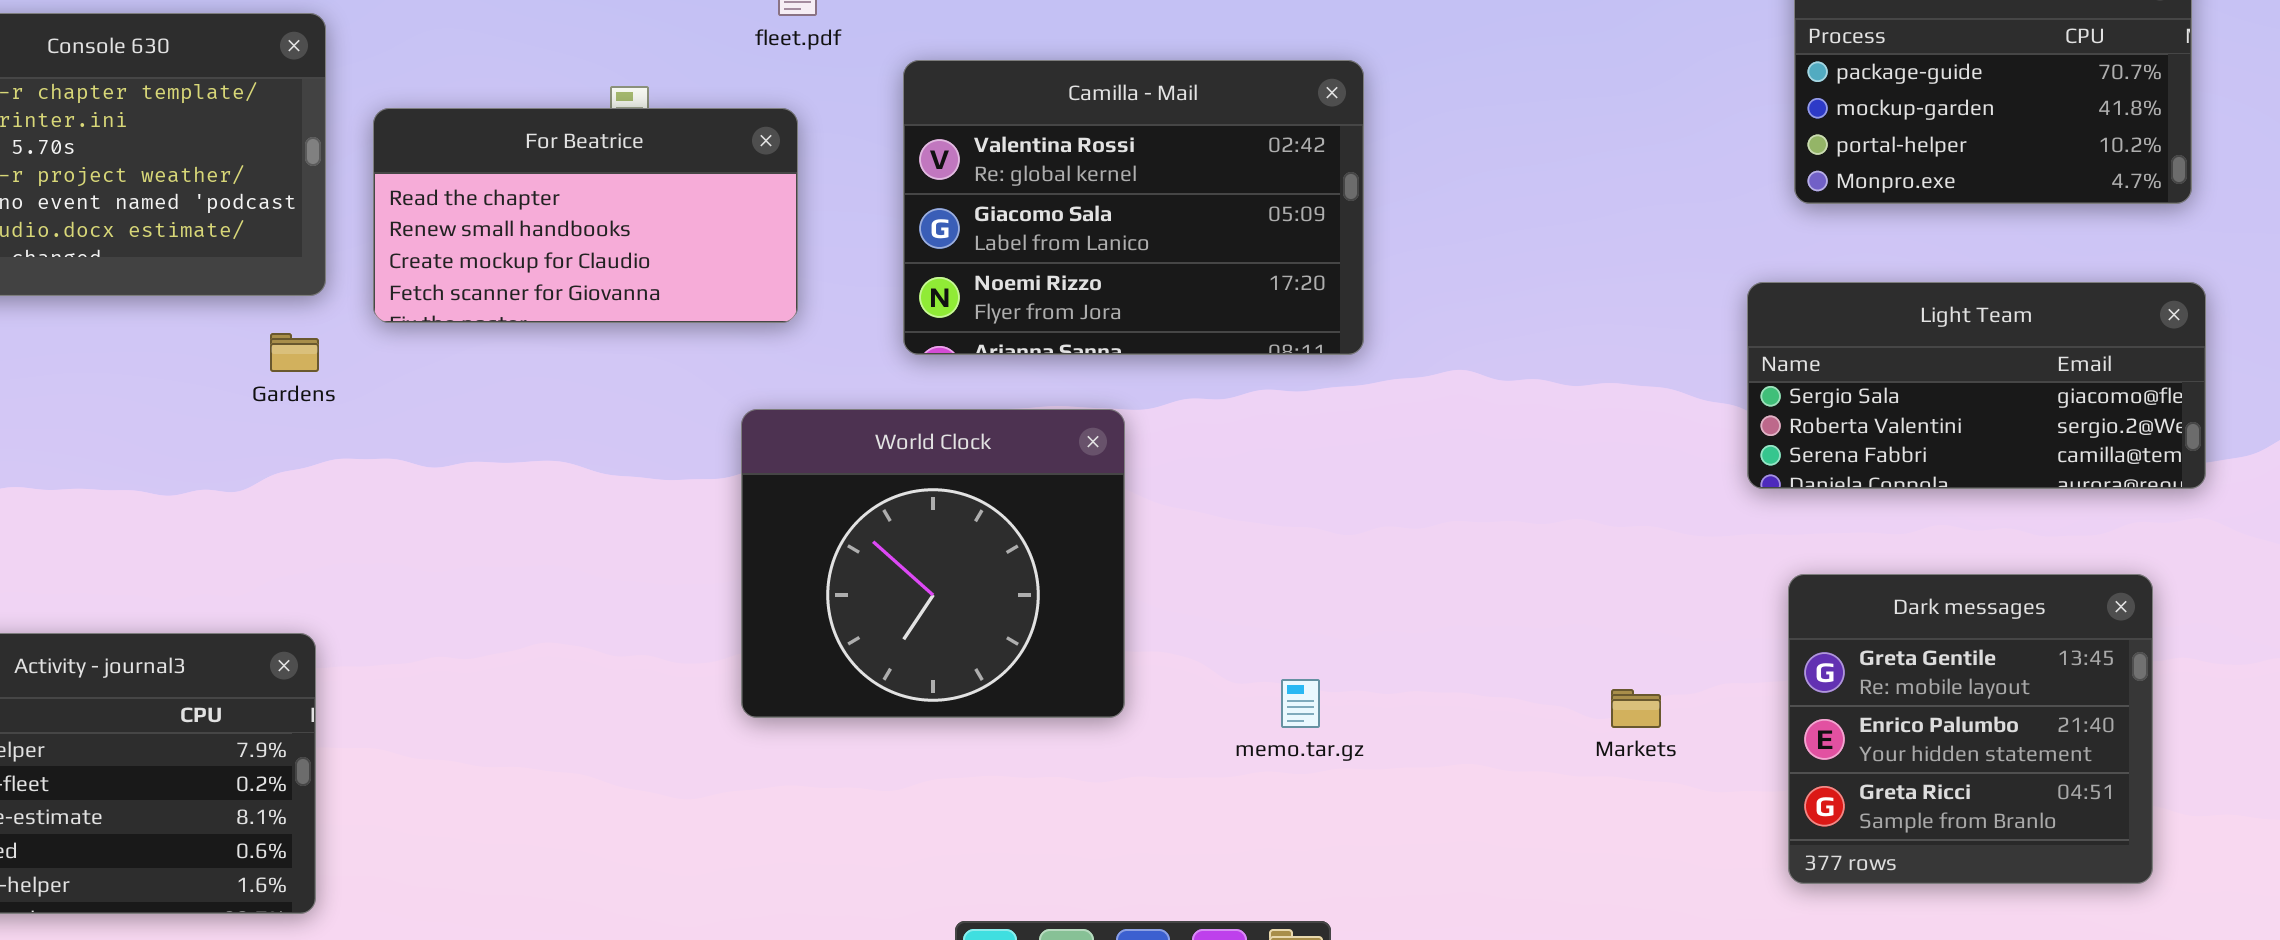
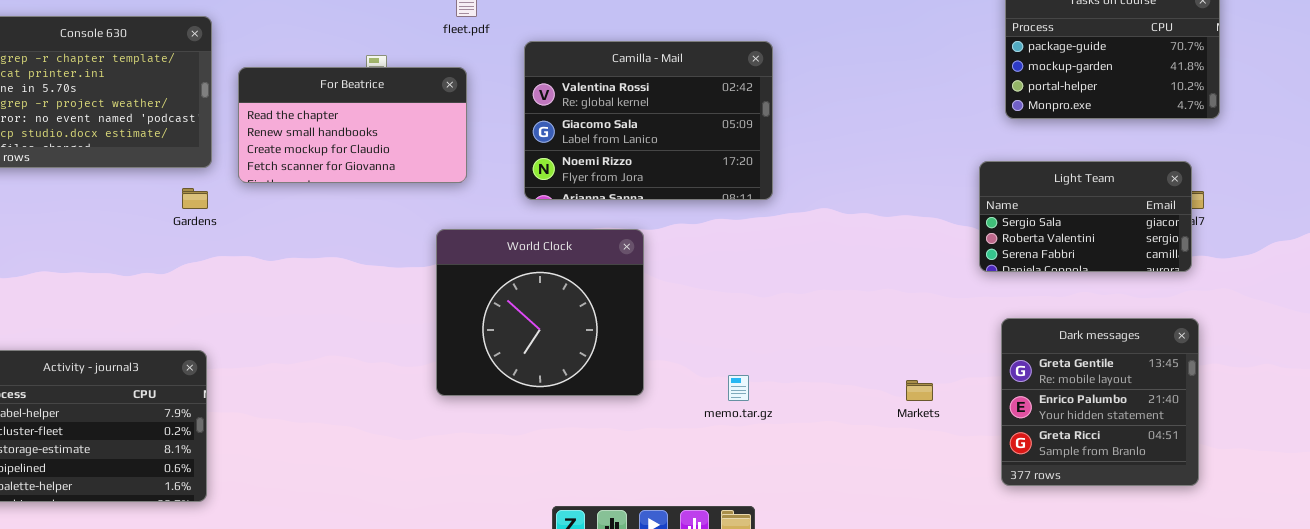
Light Team: [1747,282,2206,489] -> [979,161,1192,272], resized

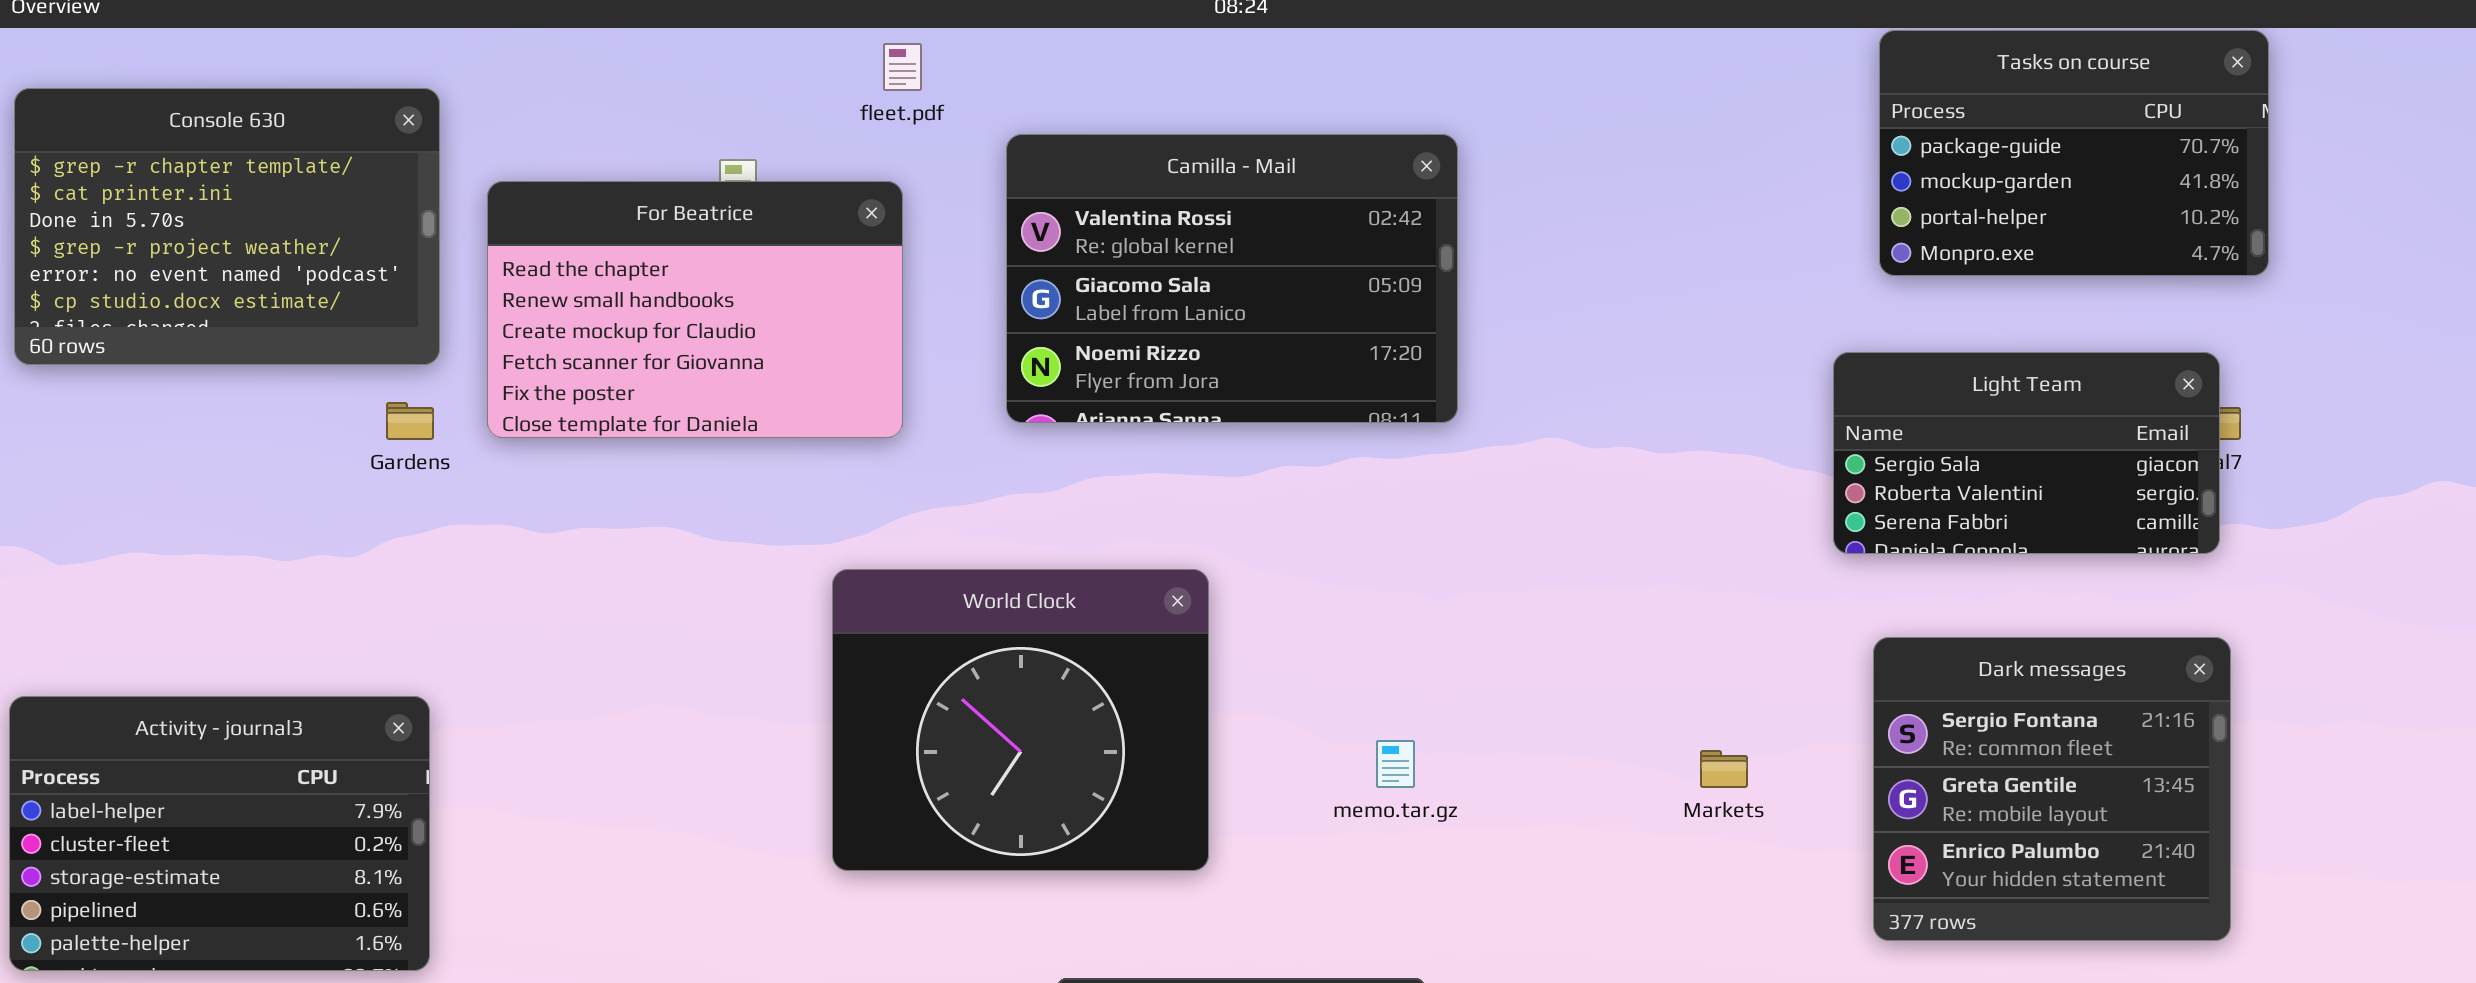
For Beatrice: [238,67,467,183] -> [487,181,903,438], resized
World Clock: [436,229,644,396] -> [832,569,1209,871], moved
Dark messages: [1001,318,1199,486] -> [1873,637,2231,941], scrolled up 1 row

